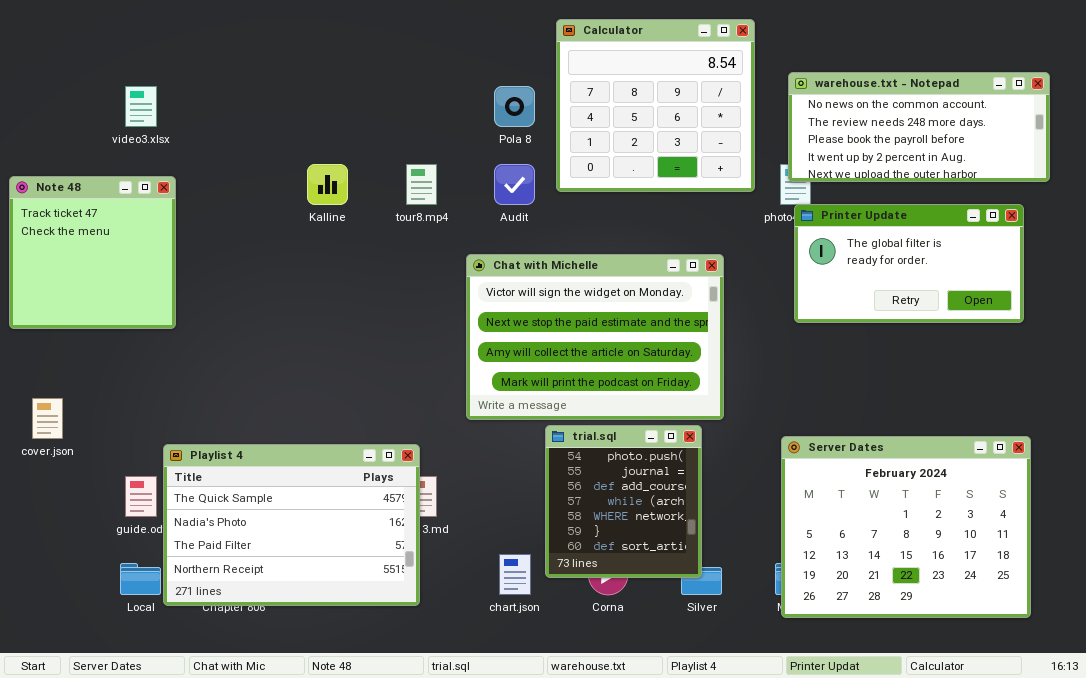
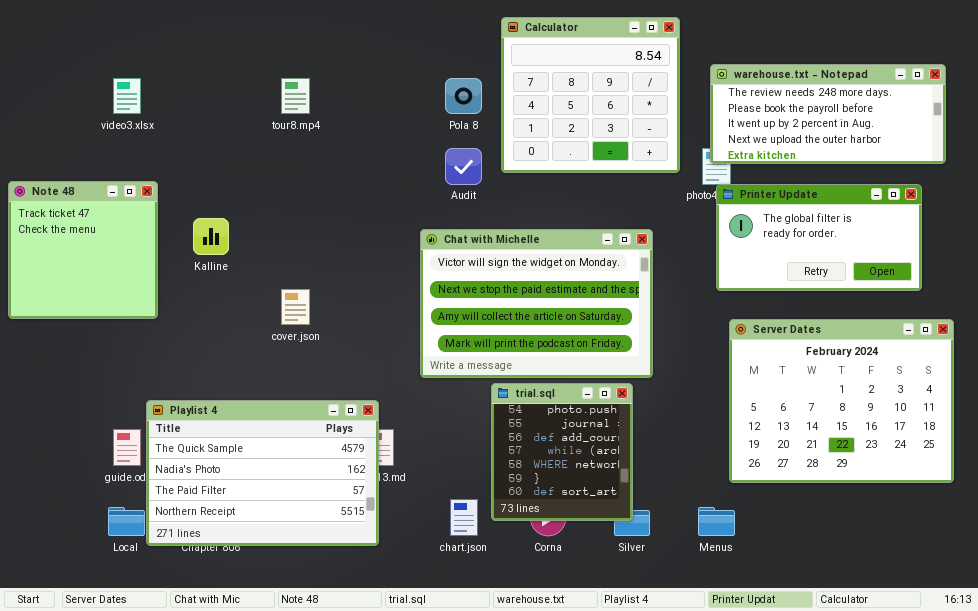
warehouse.txt - Notepad: [788,72,1050,182] -> [710,64,946,164], scrolled down 1 row
Kalline: [307,164,348,205] -> [193,218,229,255], moved
tour8.mp4: [406,164,437,205] -> [281,78,310,114], moved
Note 48: [9,176,176,329] -> [8,181,158,319], moved
cover.json: [32,398,63,439] -> [281,289,310,325], moved
Server Dates: [781,436,1031,618] -> [729,319,954,483], moved

